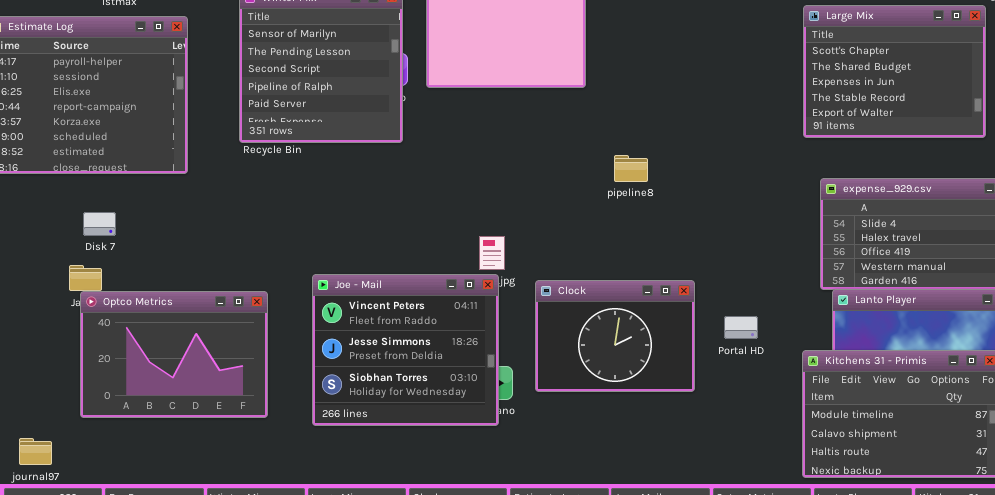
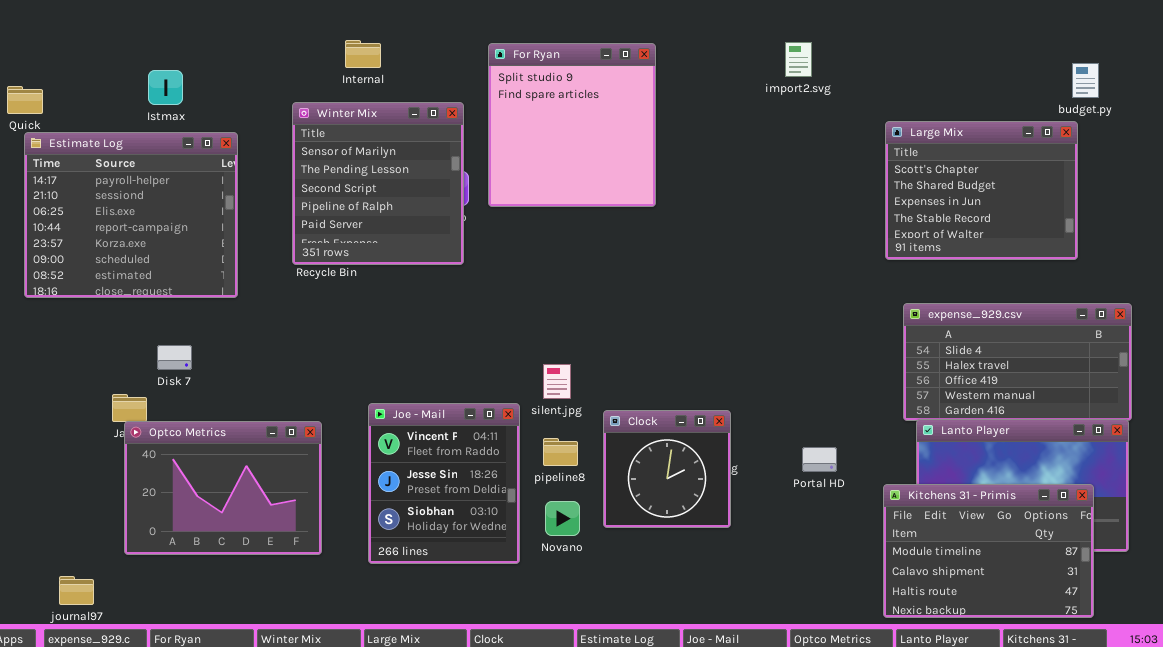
pipeline8: [614,155,648,182] -> [543,438,578,466], moved
Disk 7: [83,212,116,236] -> [157,345,192,370], moved
Joe - Mail: [312,274,499,426] -> [368,403,520,564], resized
Clock: [535,280,695,392] -> [603,410,731,528], resized

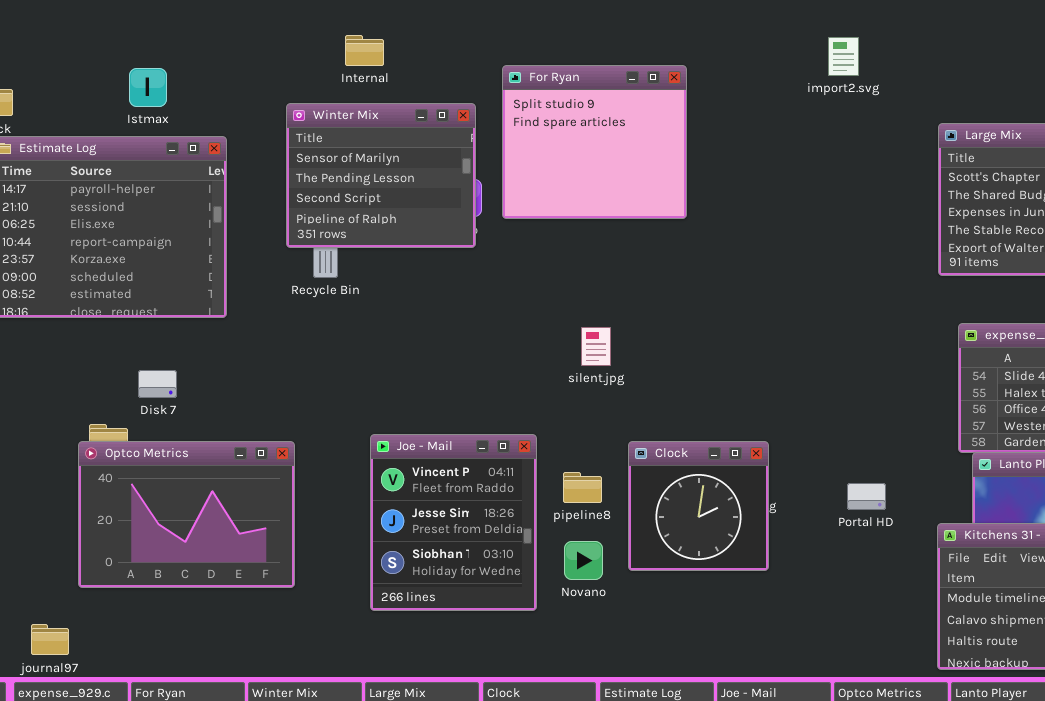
For Ryan: [488,43,656,207] -> [502,65,687,219], resized
Winter Mix: [292,102,464,265] -> [286,103,476,248], resized
silent.jpg: [543,364,571,399] -> [581,327,611,366], moved
Optco Metrics: [124,421,322,555] -> [78,441,295,588], moved

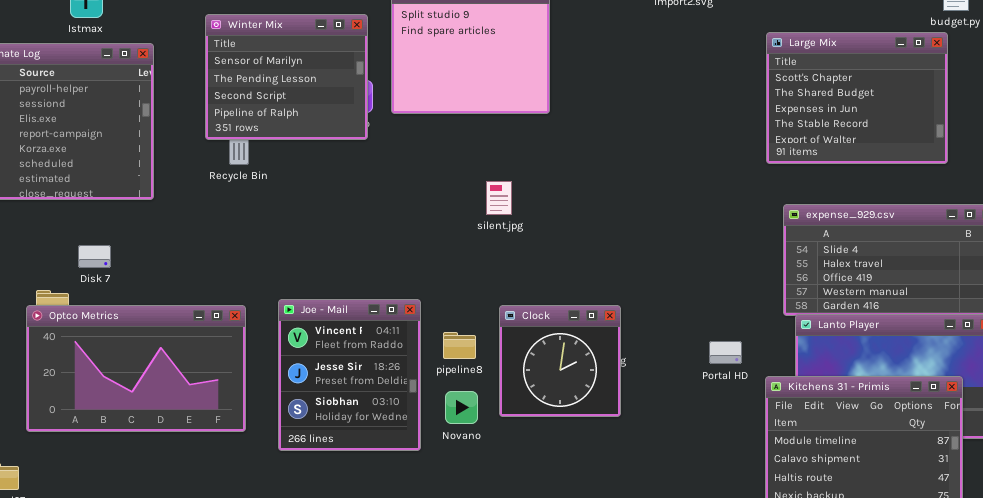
silent.jpg: [581,327,611,366] -> [486,181,512,215], moved
Optco Metrics: [78,441,295,588] -> [26,305,246,432], resized
Portal HD: [847,483,886,510] -> [709,341,742,364], moved

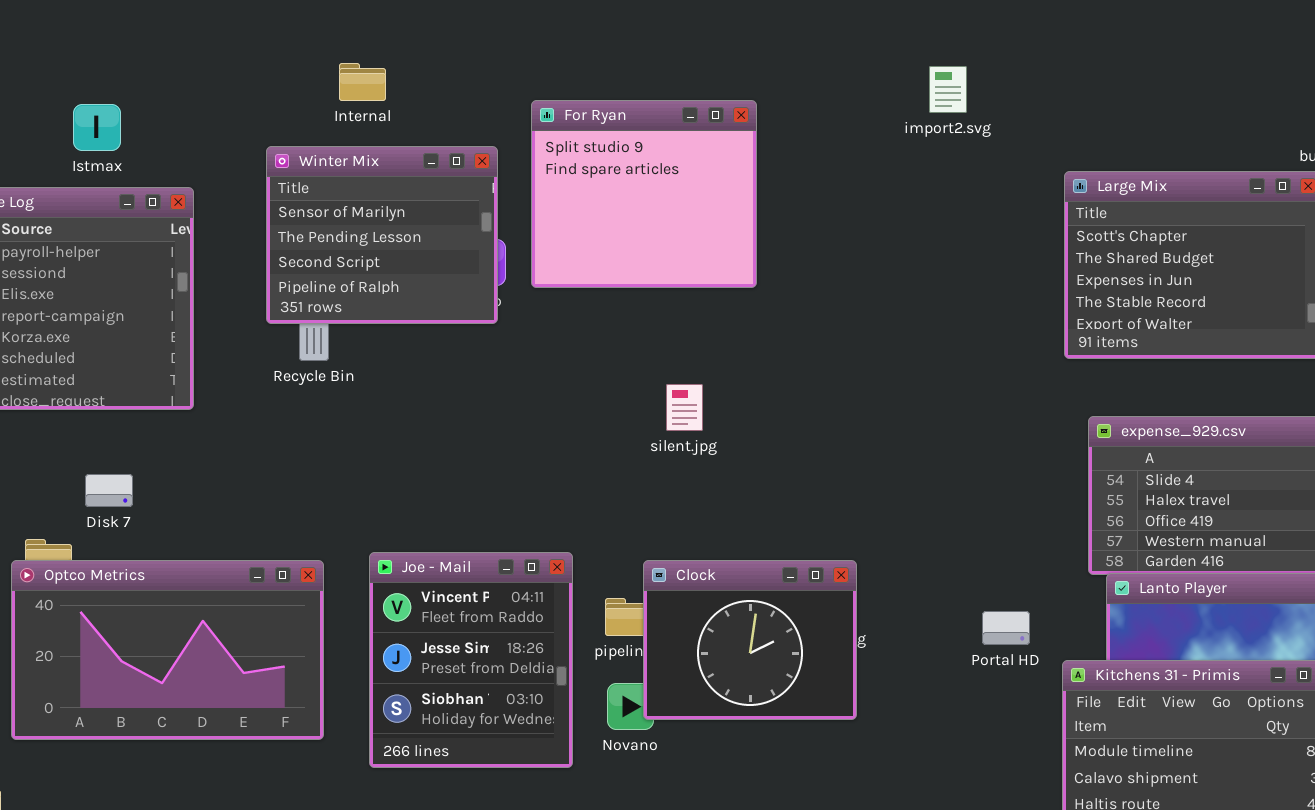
Clock: [499,305,621,417] -> [643,560,857,720], resized

